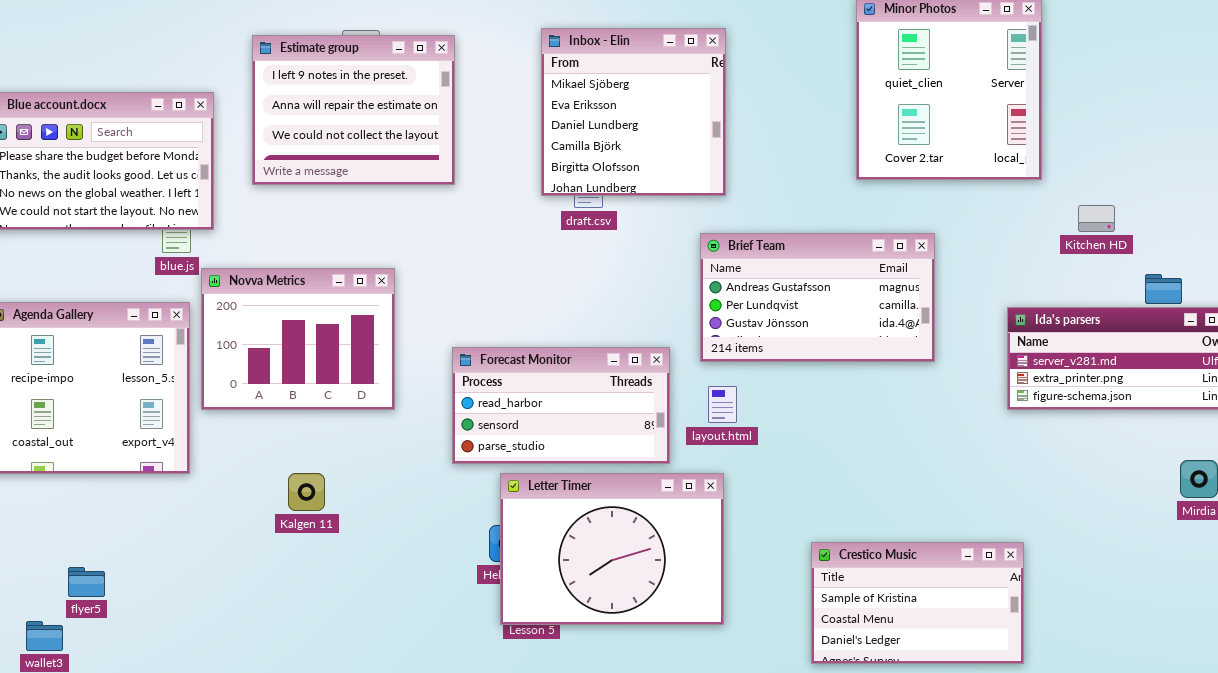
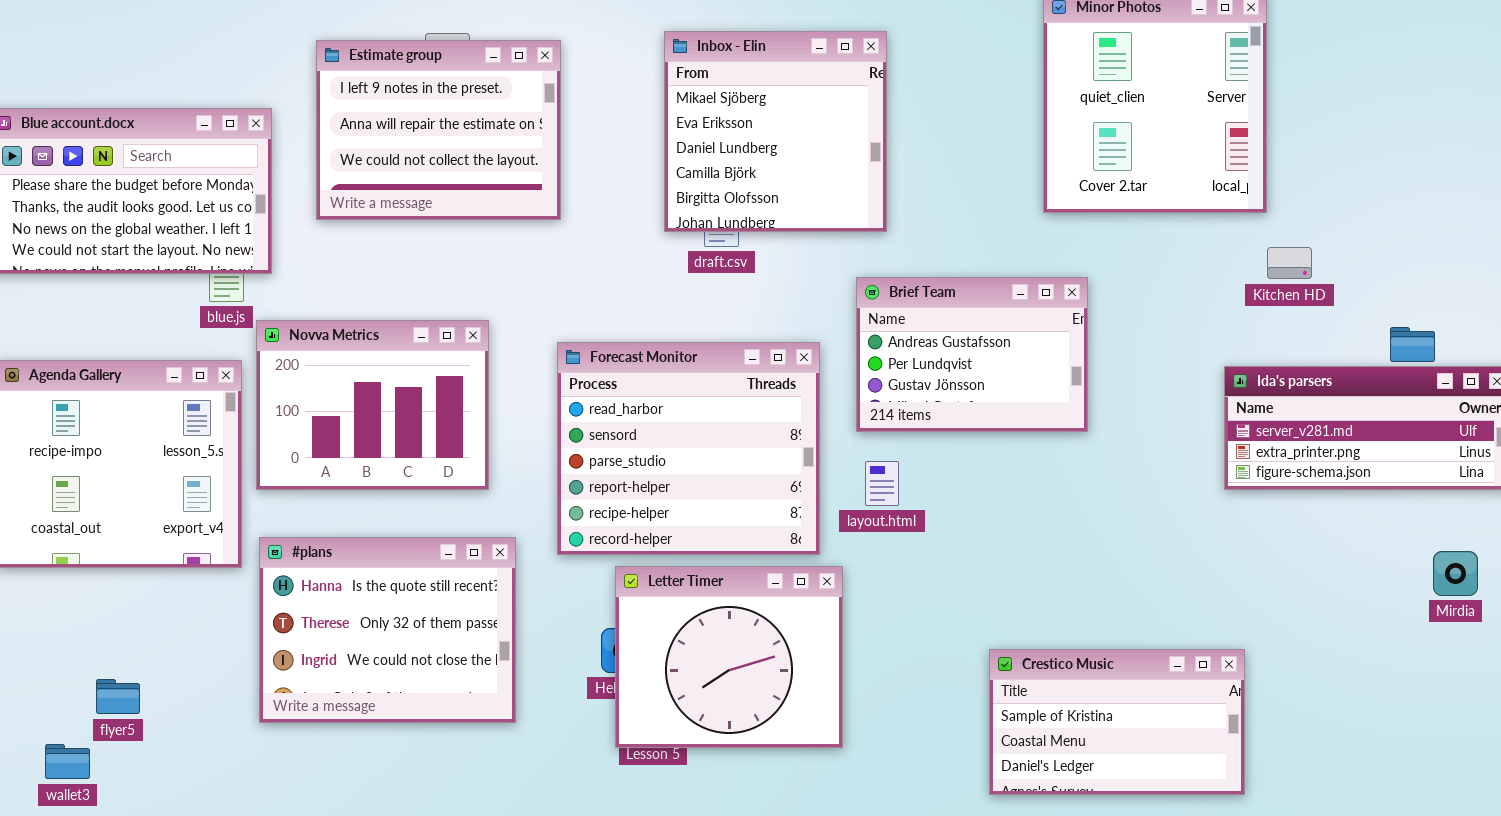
Kitchen HD: [1078,205,1115,232] -> [1267,247,1312,279], moved
Brief Team: [700,233,935,362] -> [856,277,1088,432], resized
Forecast Monitor: [452,347,670,464] -> [557,342,820,555], resized
#plans: none -> [259,537,516,723], opened
Letter Timer: [500,473,724,625] -> [615,566,843,748], resized

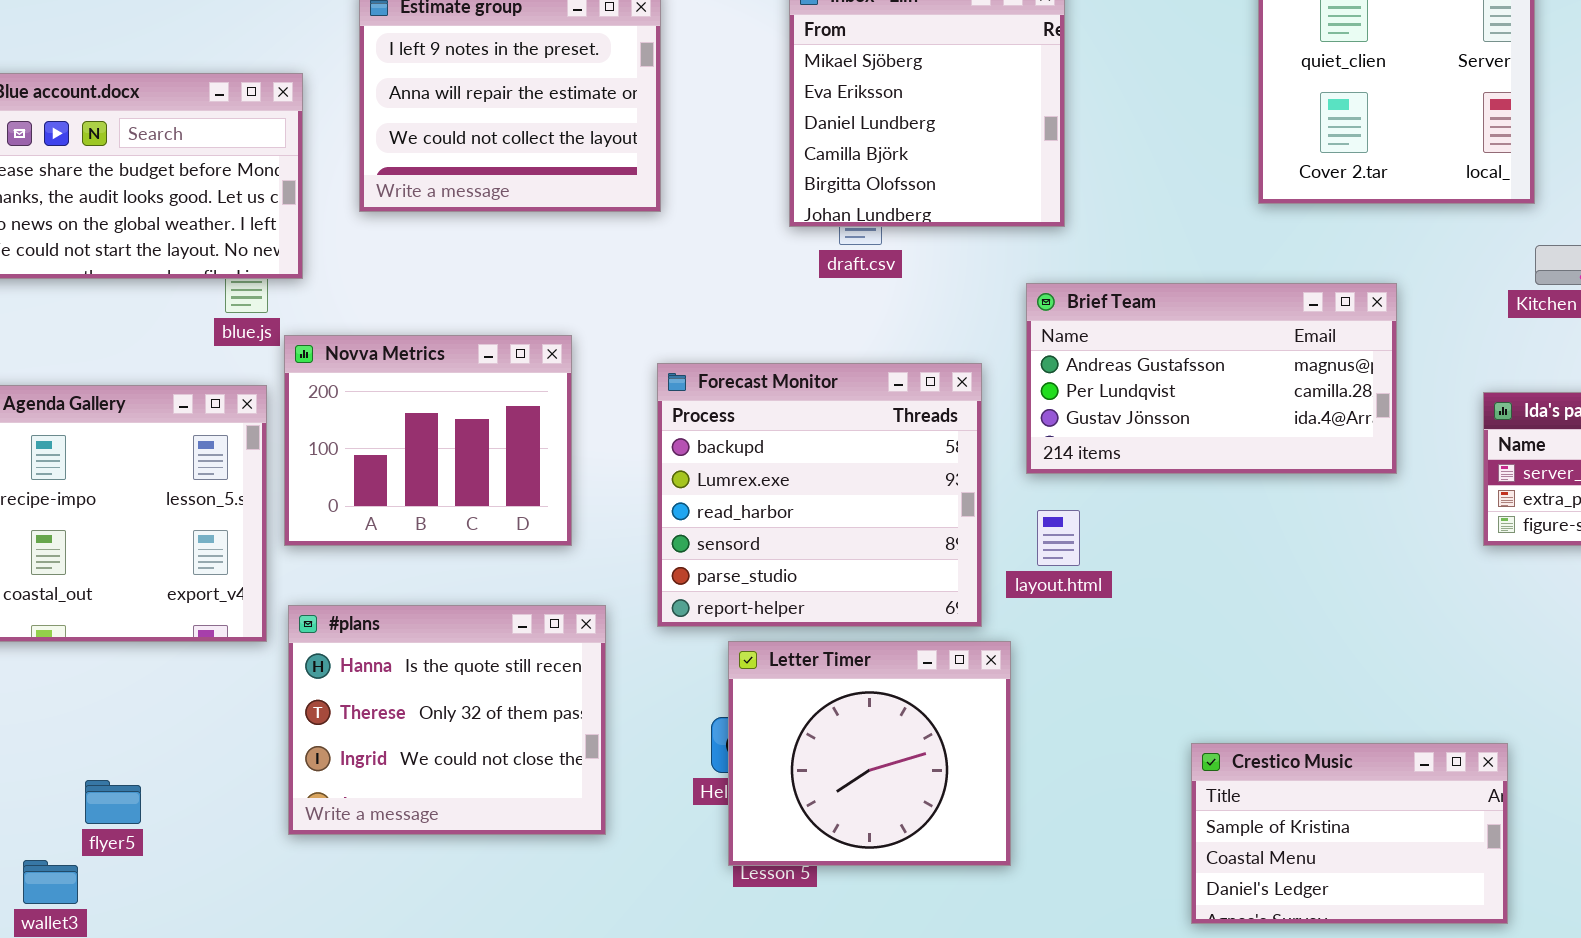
Brief Team: [856,277,1088,432] -> [1026,283,1397,474], resized
Forecast Monitor: [557,342,820,555] -> [657,363,982,627], scrolled up 2 rows

